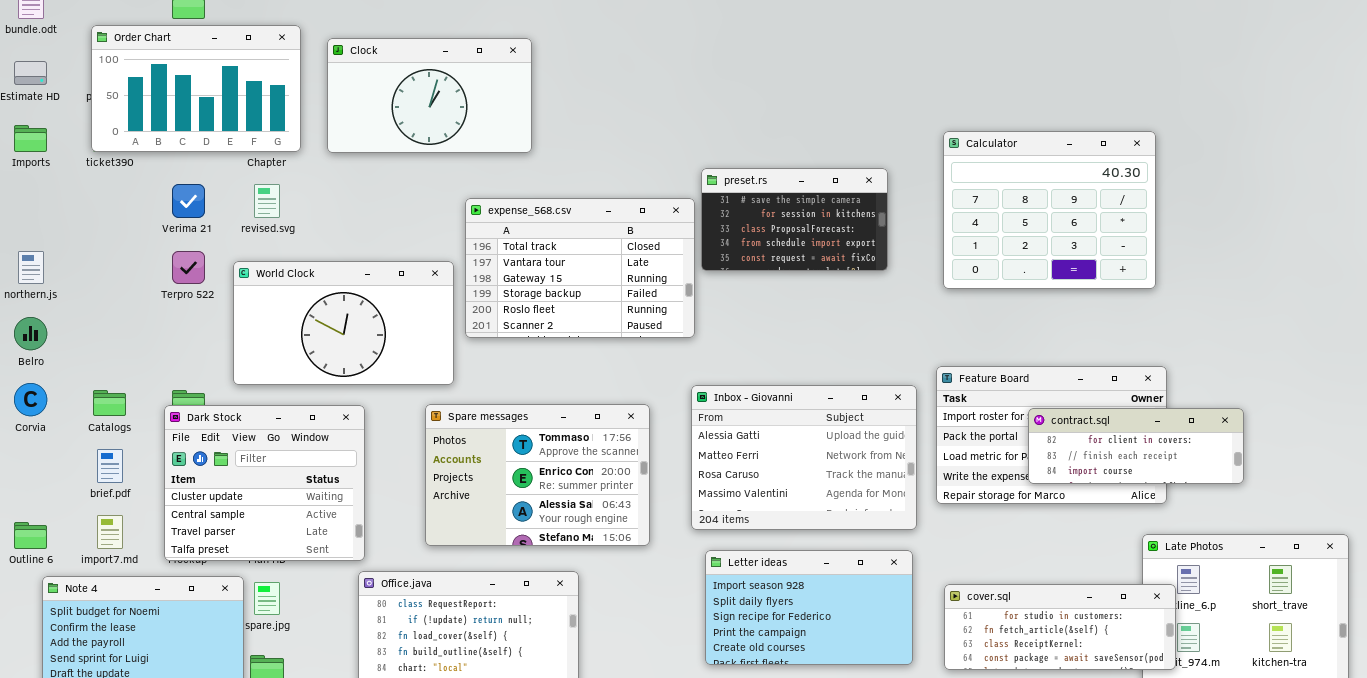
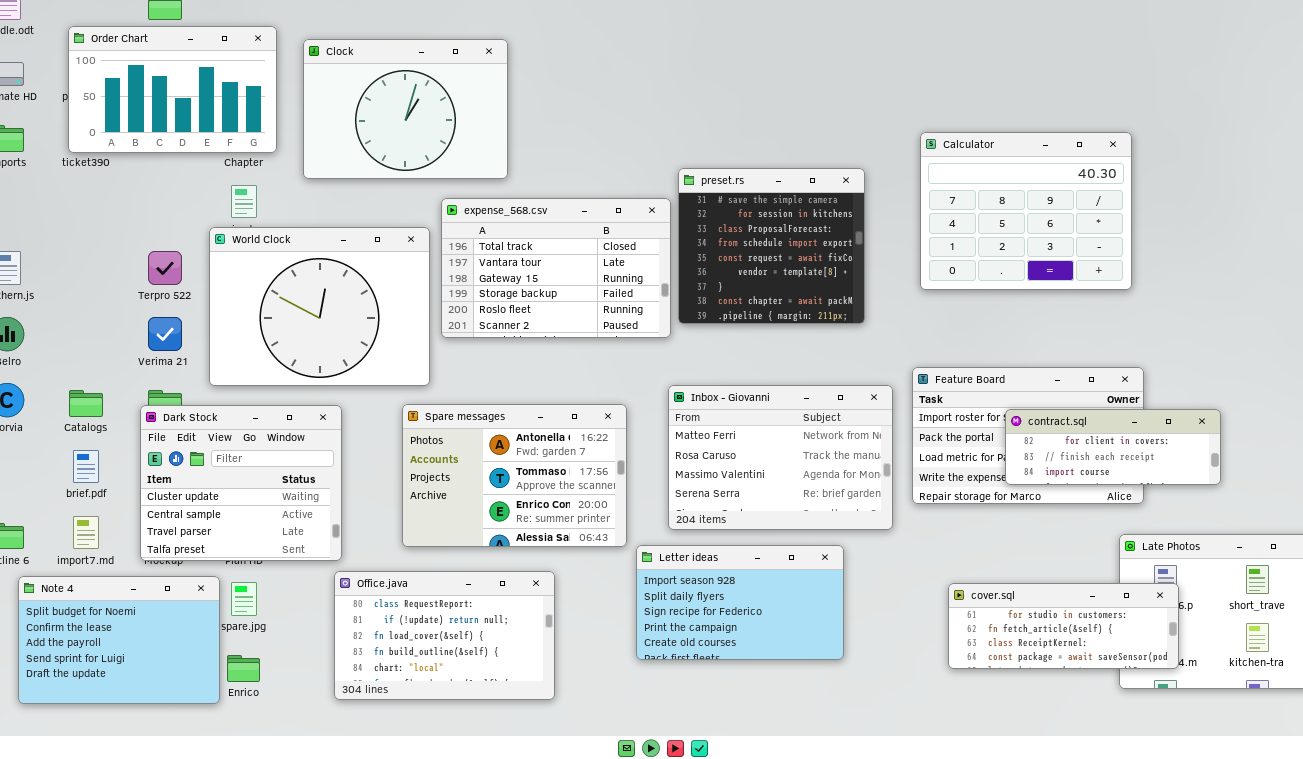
Clock: [327,38,532,153] -> [303,39,508,179], resized
preset.rs: [701,168,888,271] -> [678,168,865,324], resized
Verima 21: [172,184,205,218] -> [148,317,182,351], moved
World Clock: [233,261,454,385] -> [209,227,430,386], resized
Inbox - Giovanni: [691,385,917,530] -> [668,385,893,530], scrolled down 1 row
Spare messages: [425,404,650,546] -> [402,404,627,547], scrolled up 1 row
Letter ideas: [705,550,913,665] -> [636,545,844,660], moved
cover.sql: [944,584,1176,670] -> [948,583,1179,669], moved

